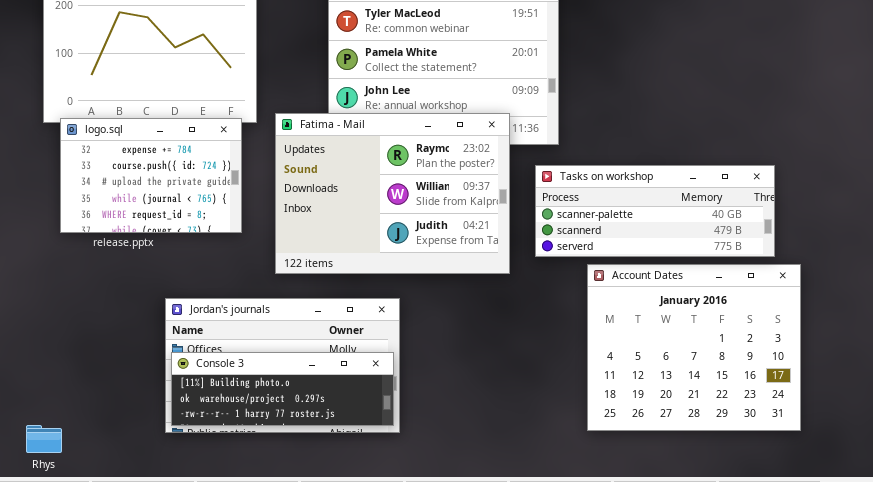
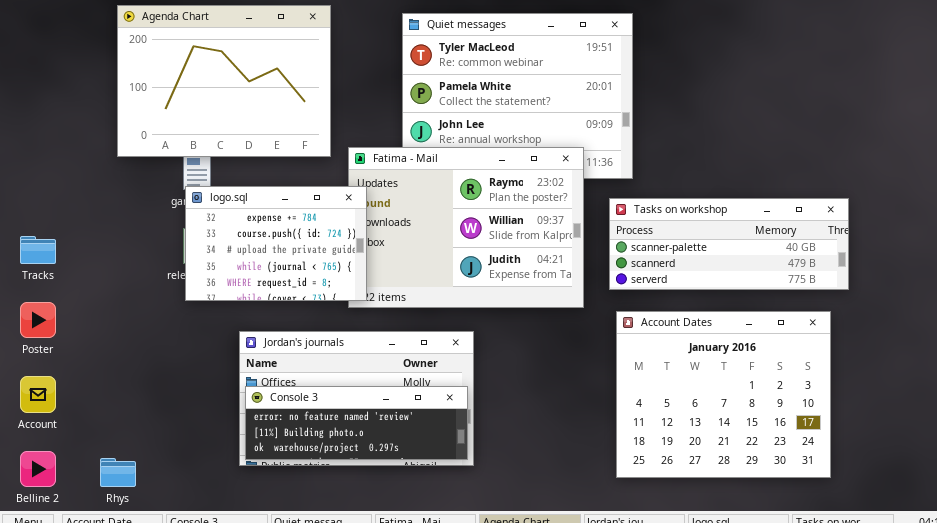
logo.sql: [60,118,242,233] -> [185,186,367,301], moved
Account Dates: [587,264,801,431] -> [616,311,831,478], moved
Console 3: [171,352,394,426] -> [245,386,468,460], scrolled up 1 row

